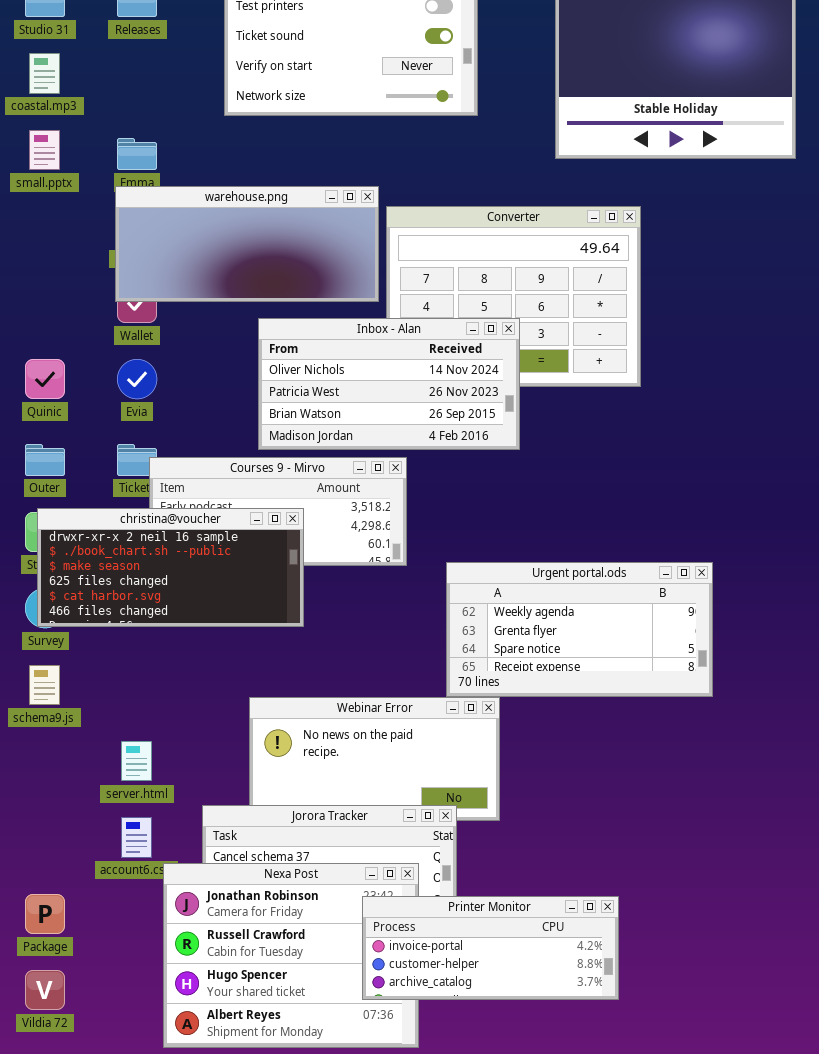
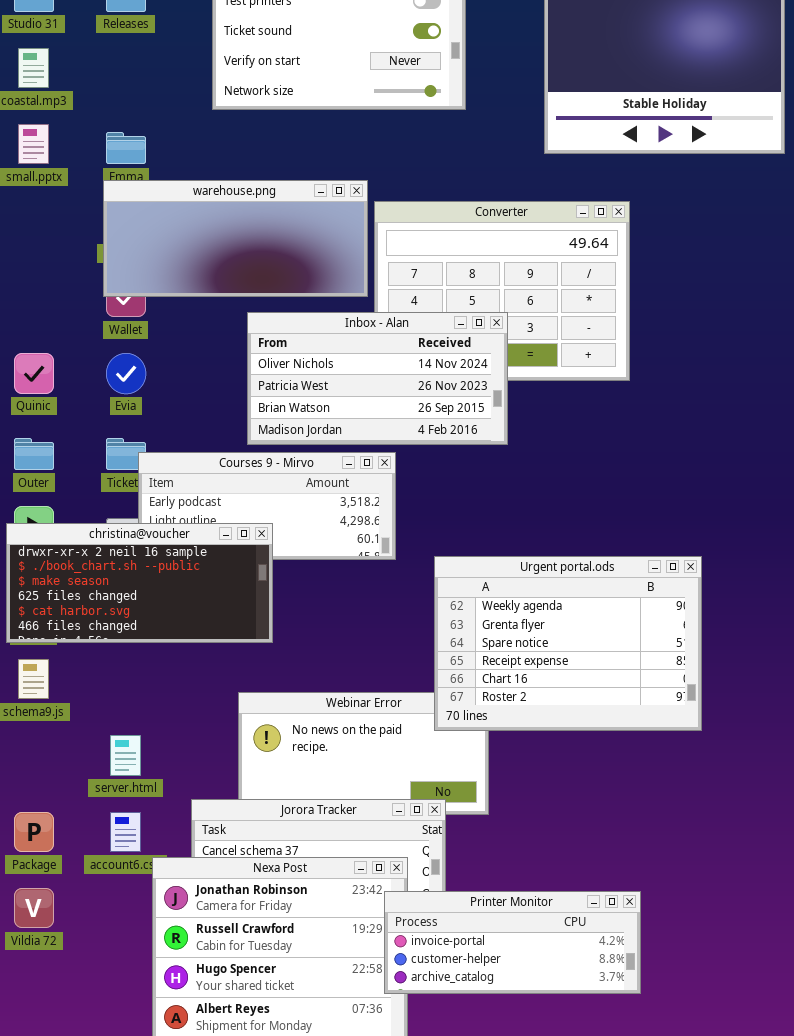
christina@voucher: [37,508,304,627] -> [6,523,273,643], moved
Urgent portal.ods: [446,562,713,697] -> [434,556,702,731], resized
Package: [25,894,65,934] -> [14,812,54,852], moved
Printer Monitor: [362,896,619,1000] -> [384,891,641,994], moved
Vildia 72: [25,970,65,1010] -> [14,888,54,928], moved

